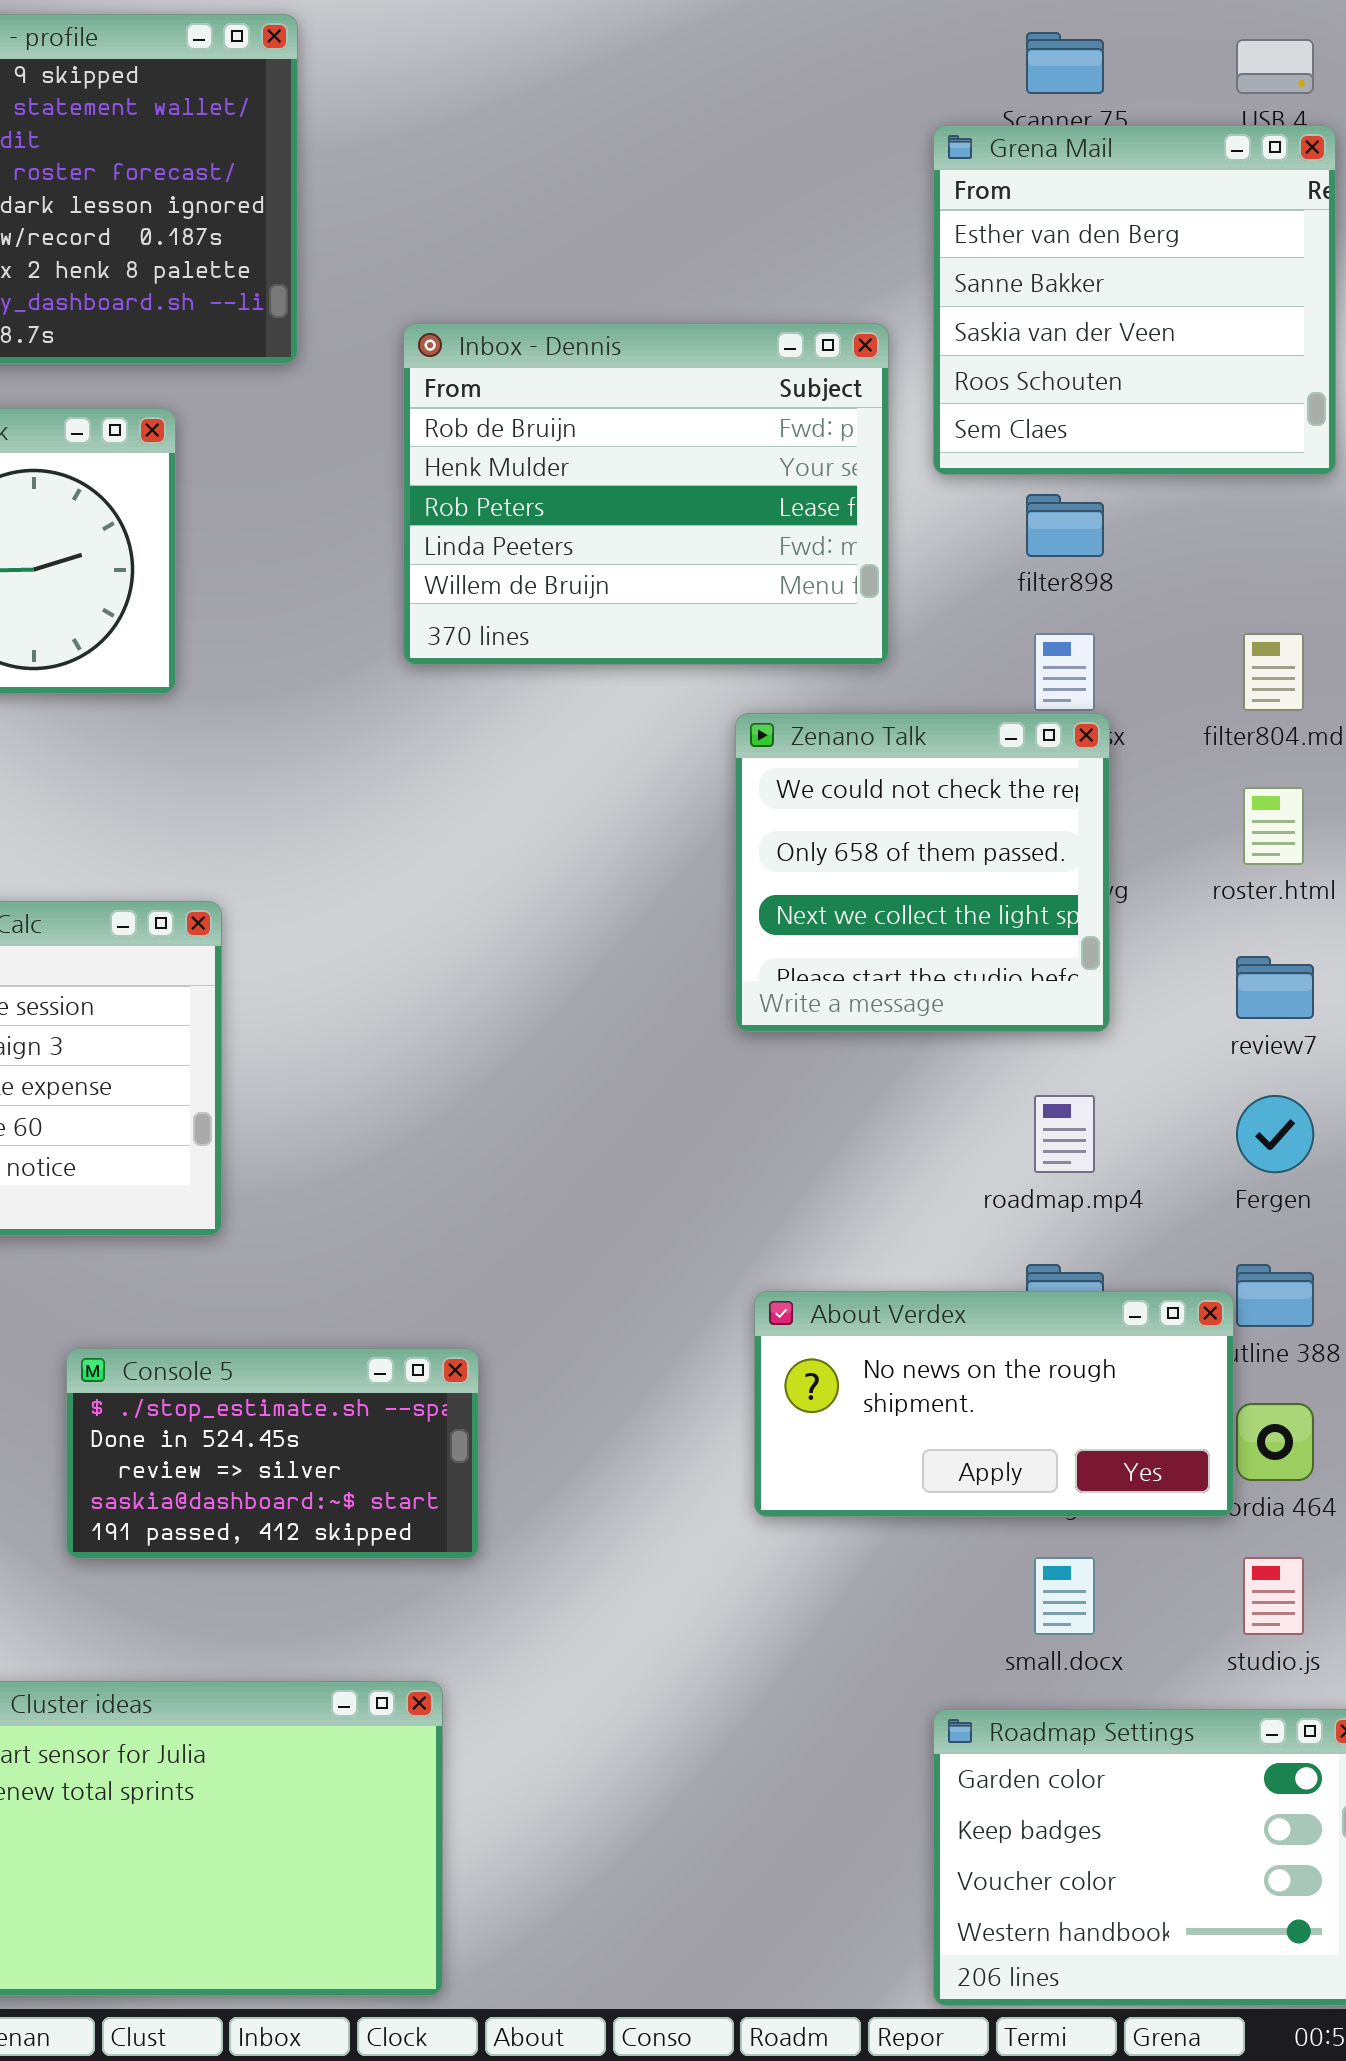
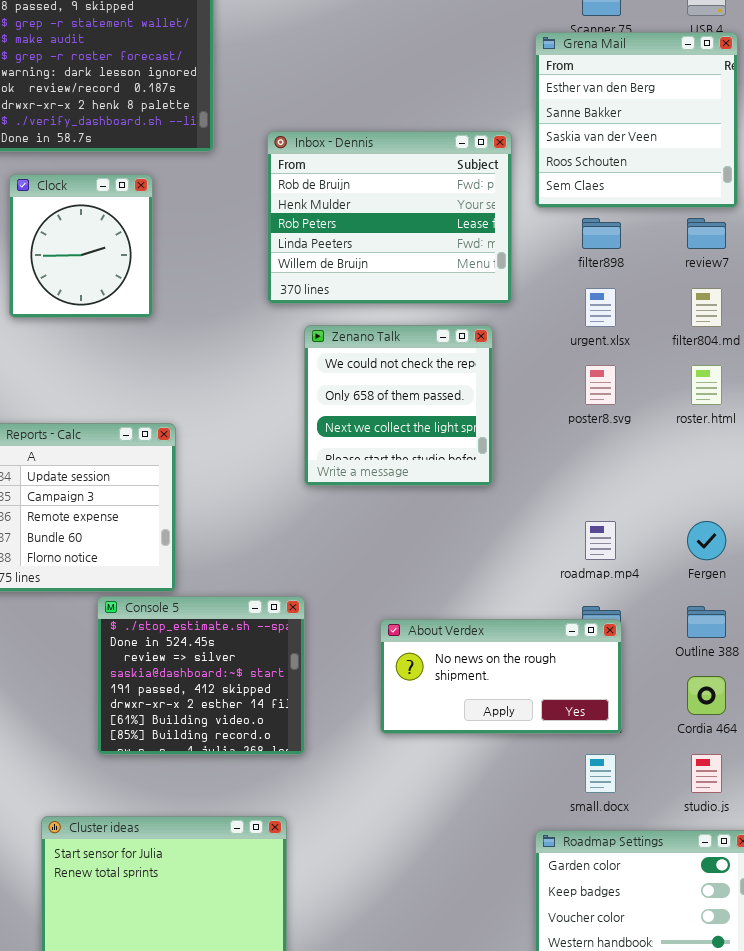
Zenano Talk: [735,713,1110,1032] -> [304,325,493,486], moved
review7: [1236,956,1314,1019] -> [687,218,726,249], moved
About Verdex: [754,1291,1234,1517] -> [380,619,622,734], moved
Console 5: [66,1348,479,1559] -> [97,596,305,755], resized

